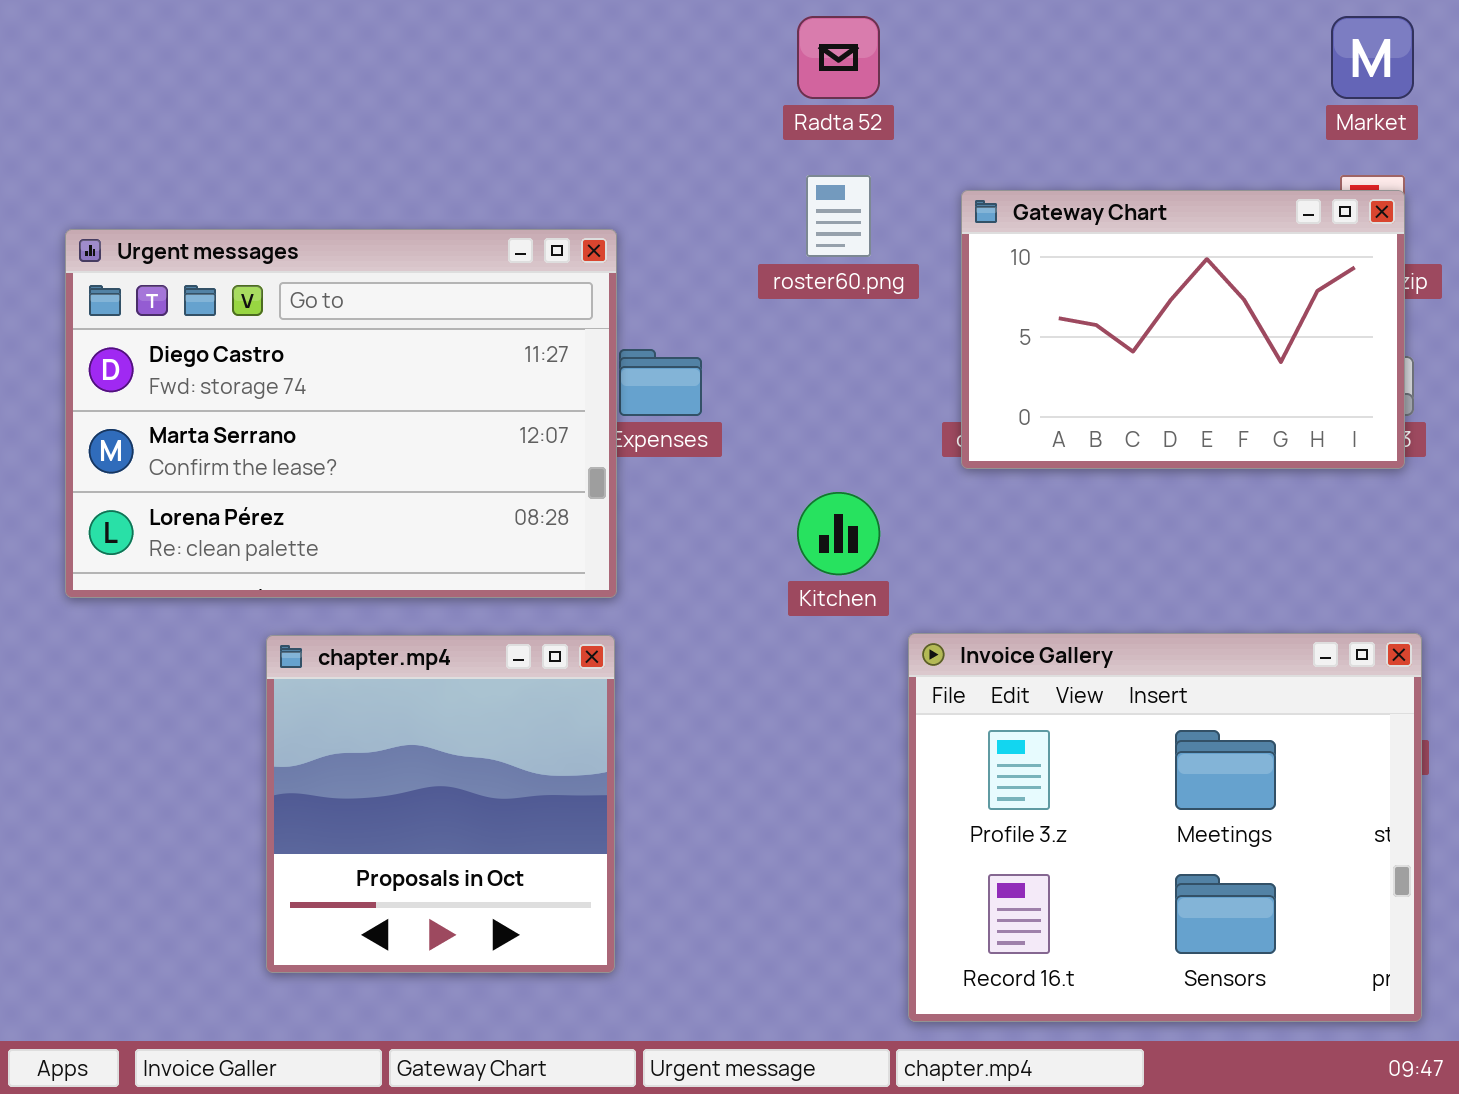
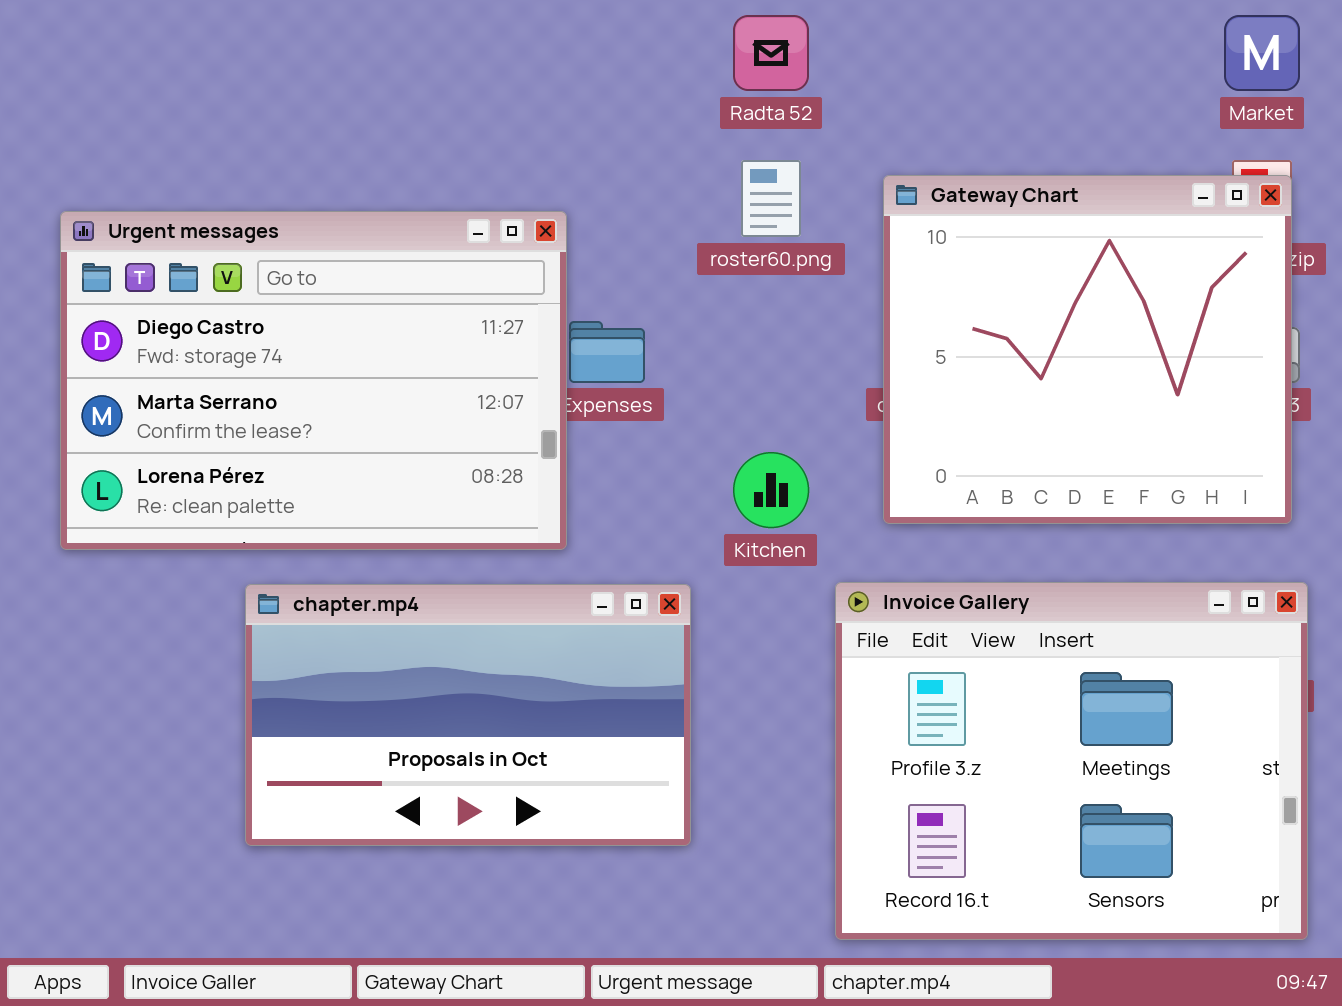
Gateway Chart: [961,190,1405,469] -> [883,175,1292,524], resized
chapter.mp4: [266,635,615,973] -> [245,584,691,846], resized

